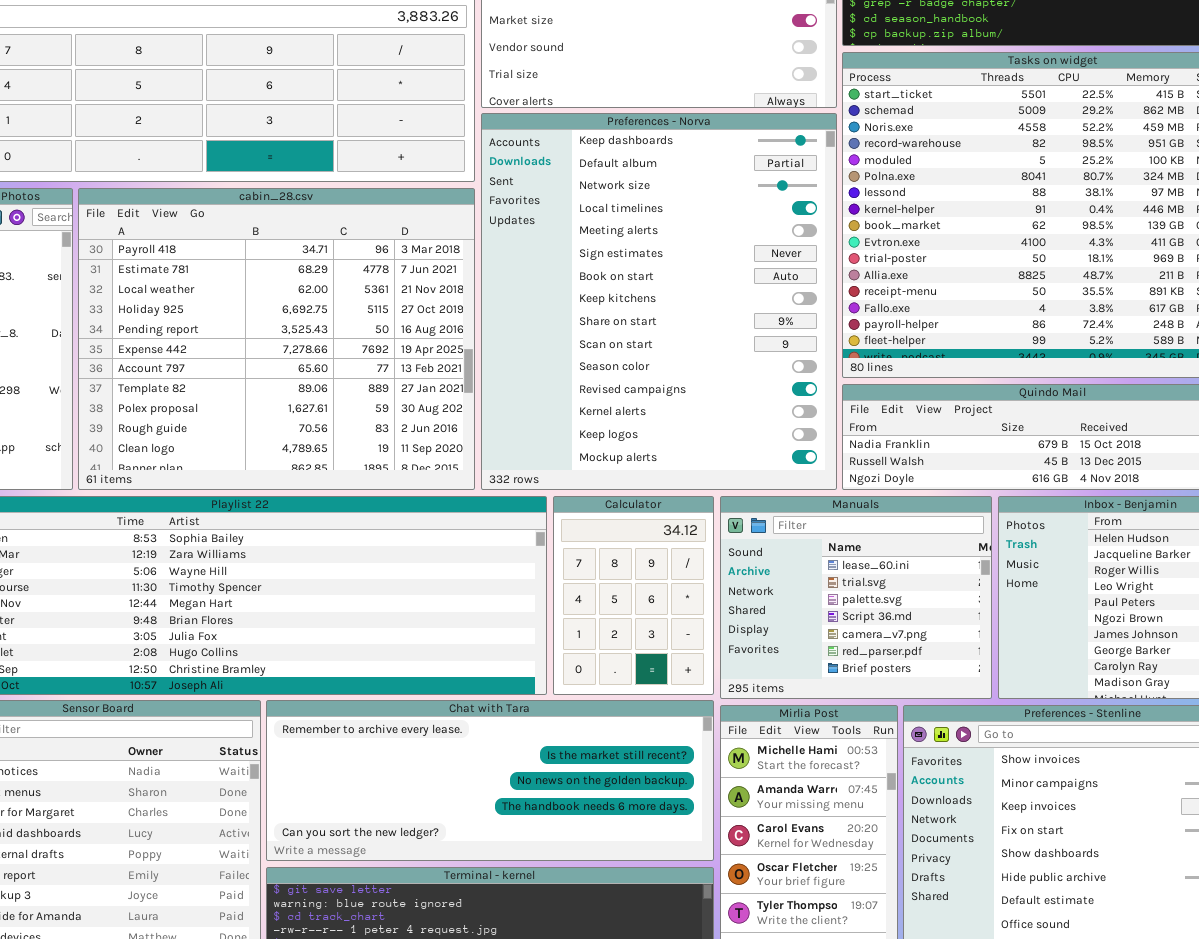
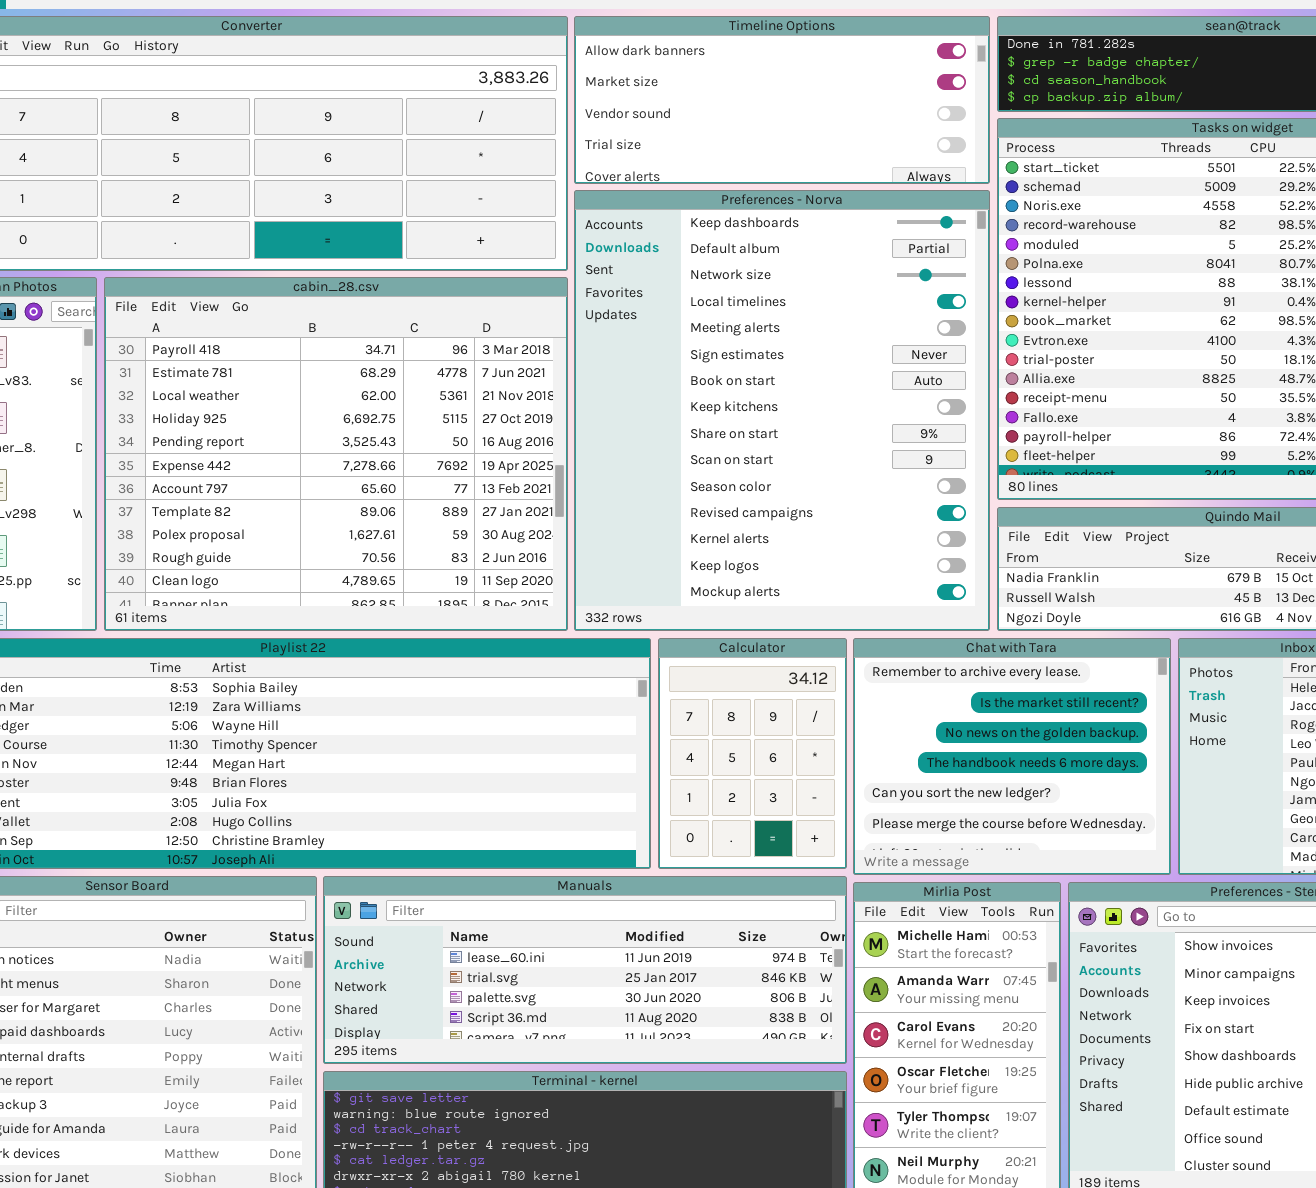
Manuals: [720,496,992,699] -> [323,876,847,1064], moved, resized
Chat with Tara: [266,700,714,861] -> [853,638,1171,875], moved, resized

